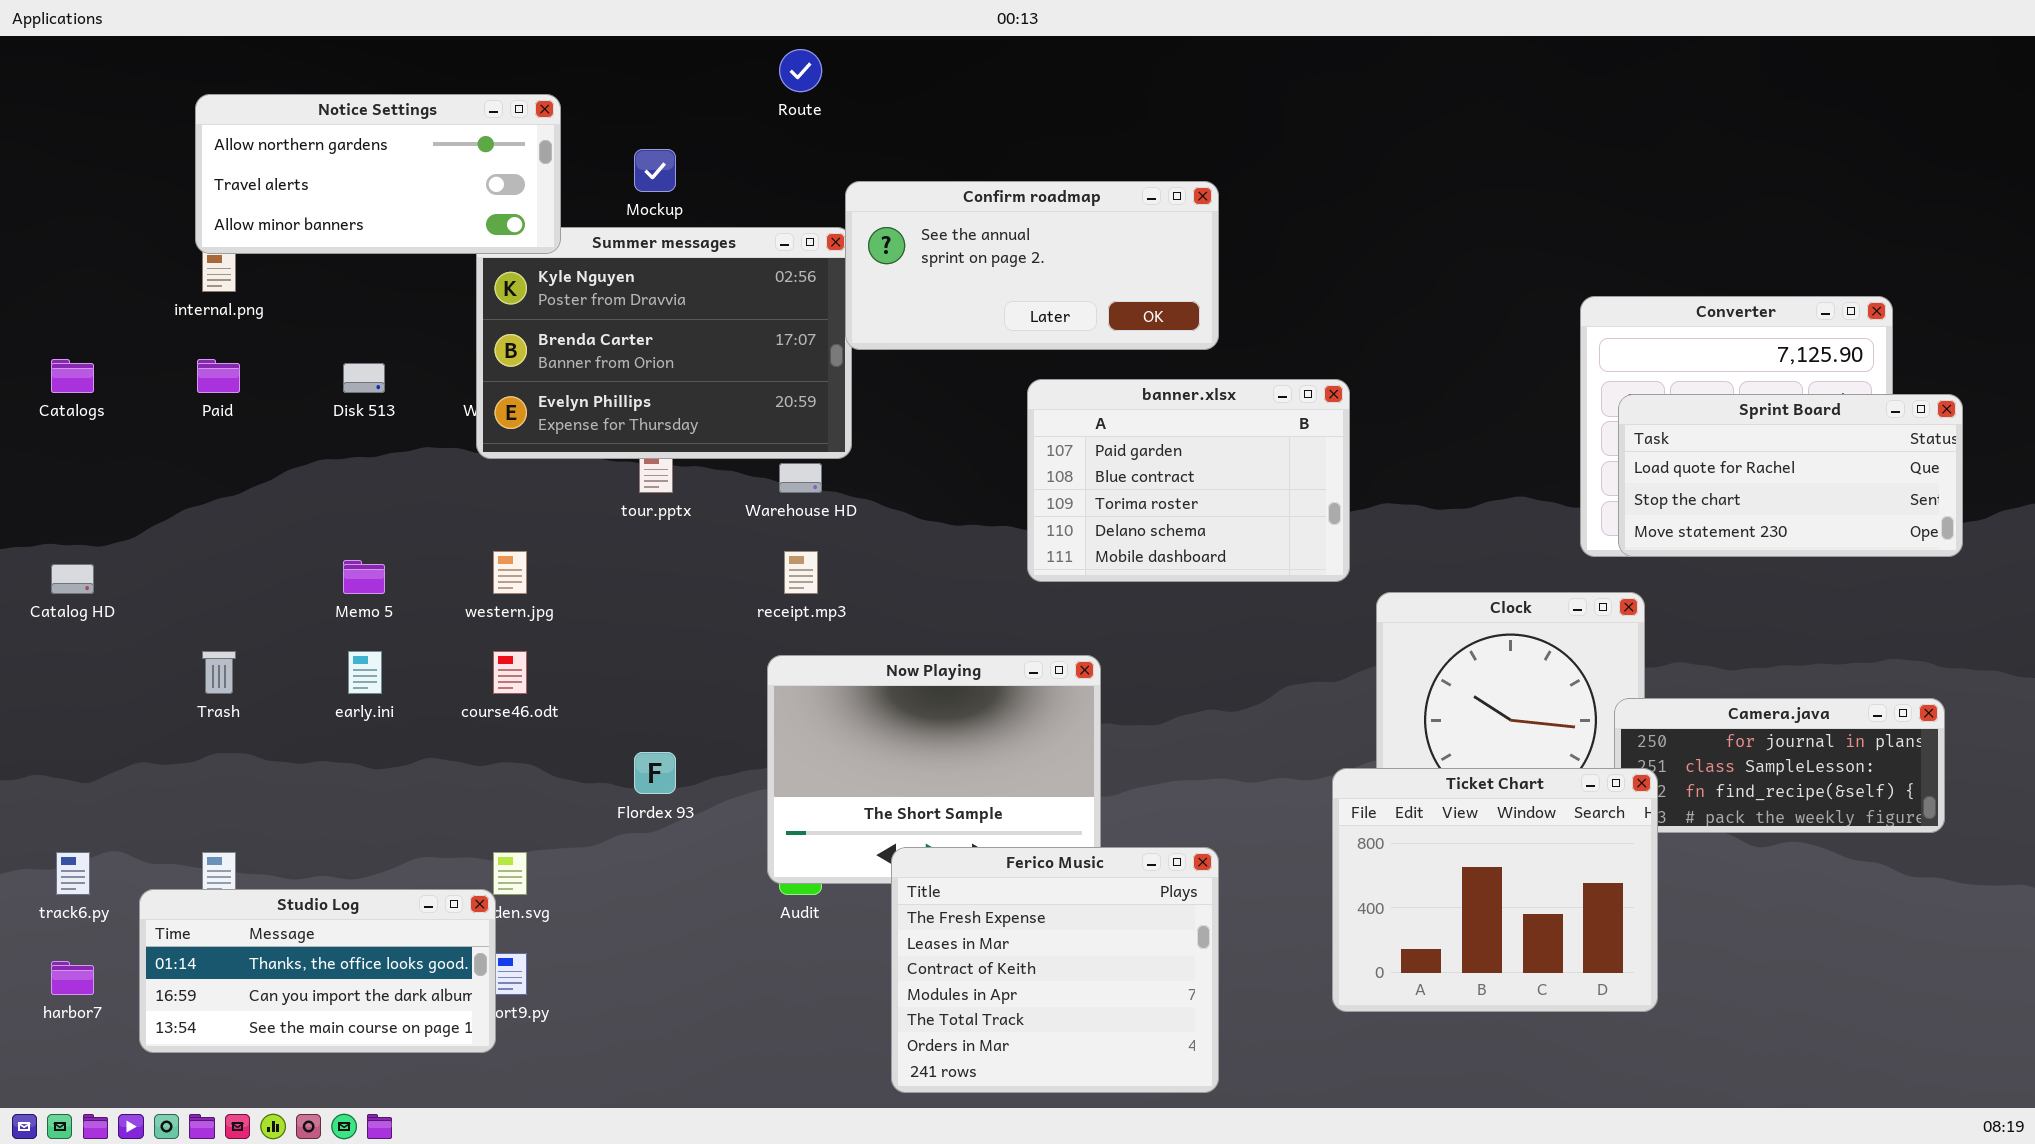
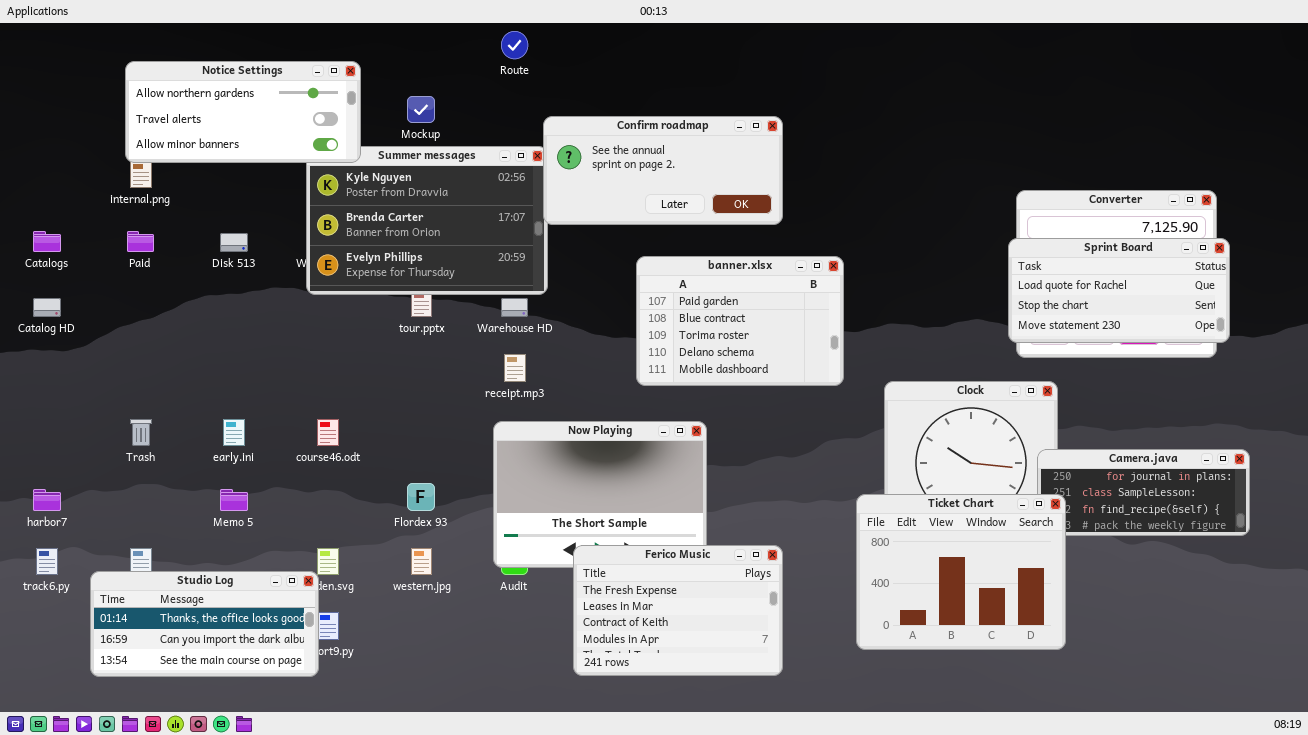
banner.xlsx: [1027,379,1350,582] -> [636,256,844,386], moved
Sprint Board: [1618,394,1963,557] -> [1008,238,1230,343], moved
western.jpg: [493,551,527,594] -> [411,548,432,575], moved
Memo 5: [343,560,385,594] -> [220,489,248,511], moved
Catalog HD: [51,564,94,594] -> [33,298,61,317], moved
Ferico Music: [891,847,1219,1093] -> [573,545,783,676], resized
harbor7: [51,961,94,995] -> [33,489,61,511], moved

